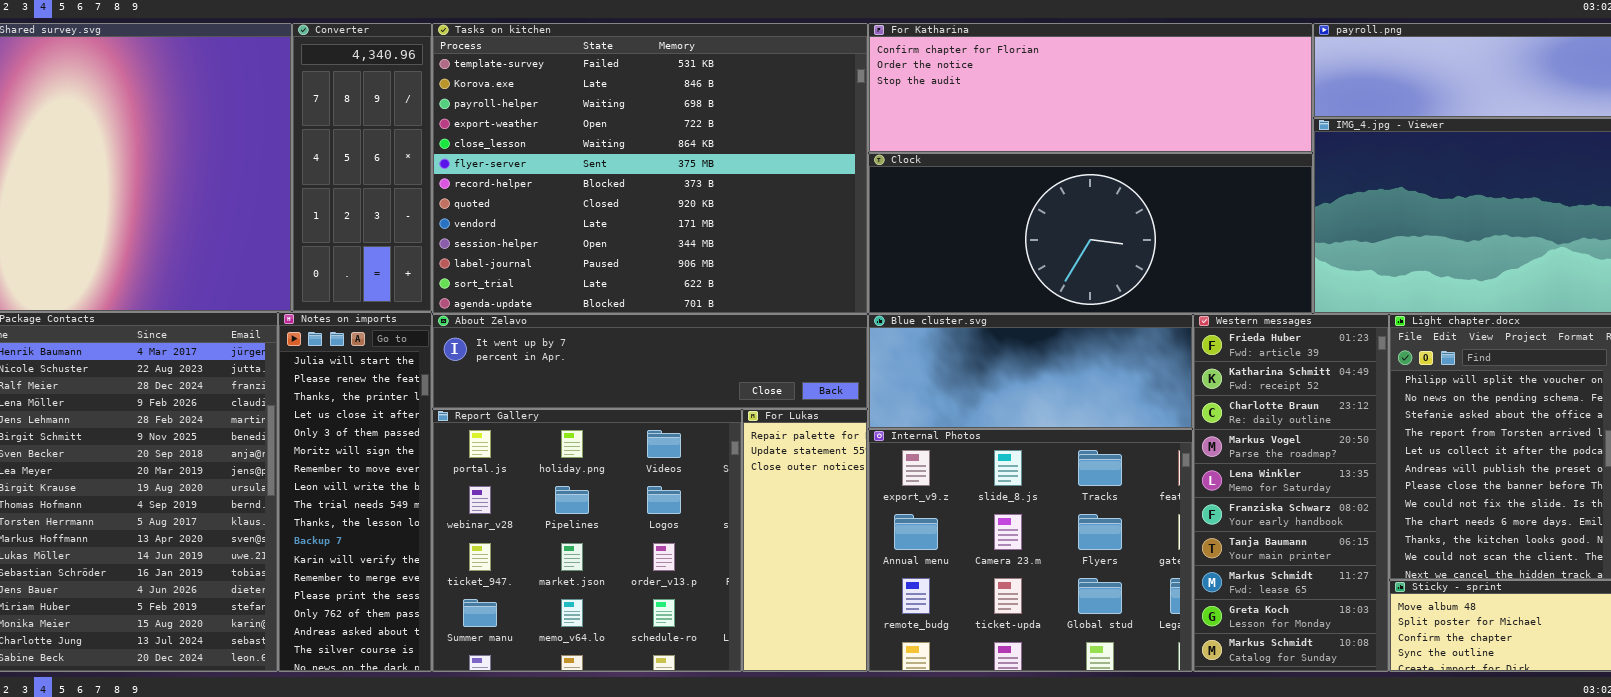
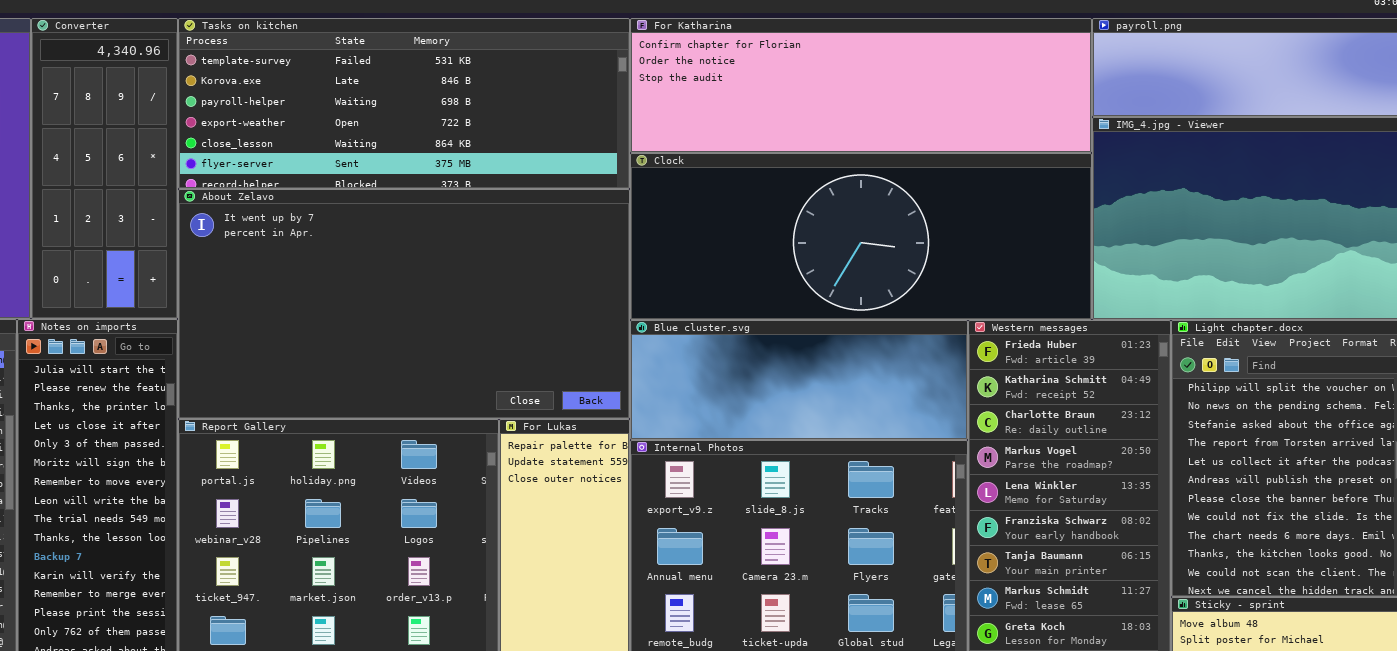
Tasks on kitchen: [432,23,868,314] -> [178,18,630,189], resized
About Zelavo: [432,314,868,409] -> [178,189,630,419], resized

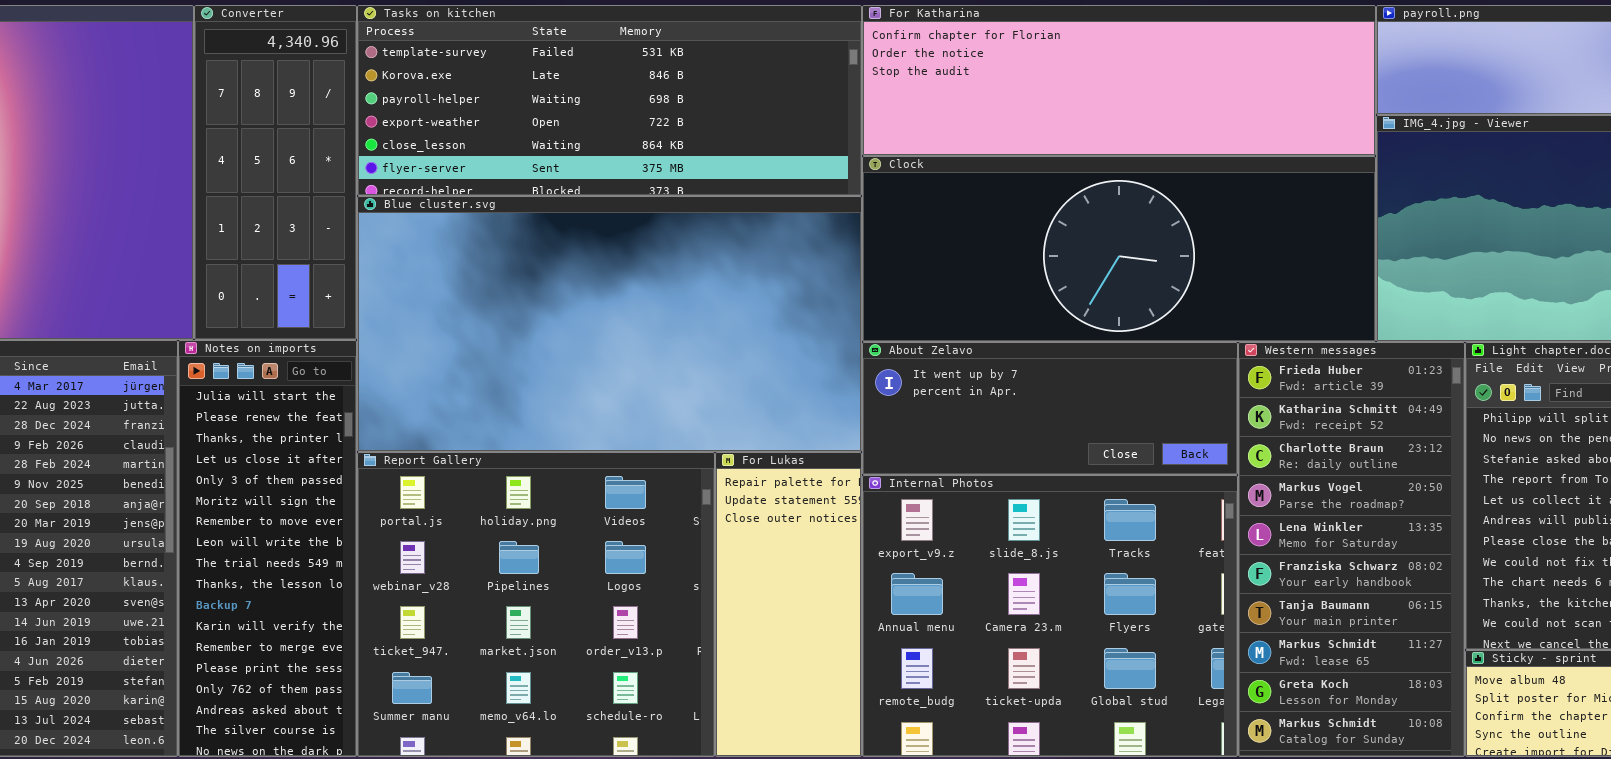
About Zelavo: [178,189,630,419] -> [862,342,1238,475], moved, resized
Blue cluster.svg: [630,320,968,440] -> [357,196,862,452], moved, resized

